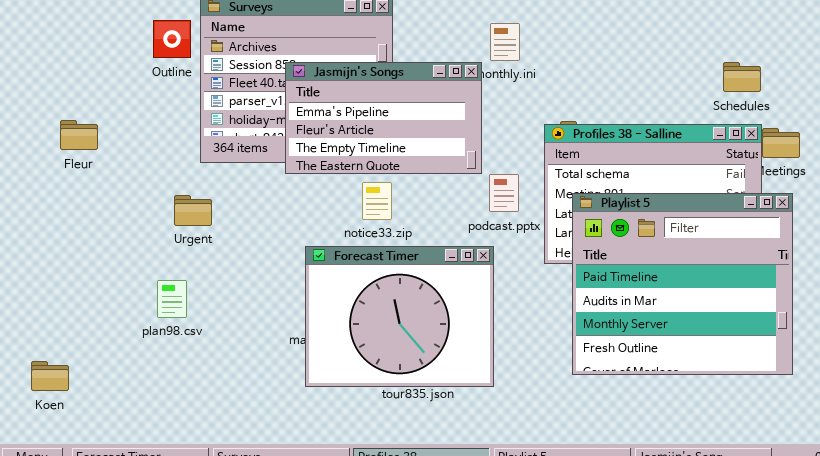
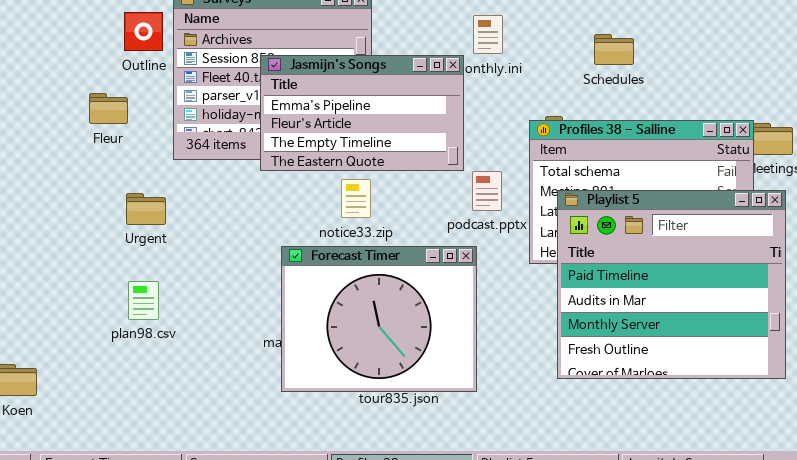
Schedules: [723,62,761,92] -> [594,34,634,65], moved
Fleur: [60,120,98,150] -> [89,93,128,124], moved
Urgent: [174,195,212,226] -> [126,193,166,225], moved

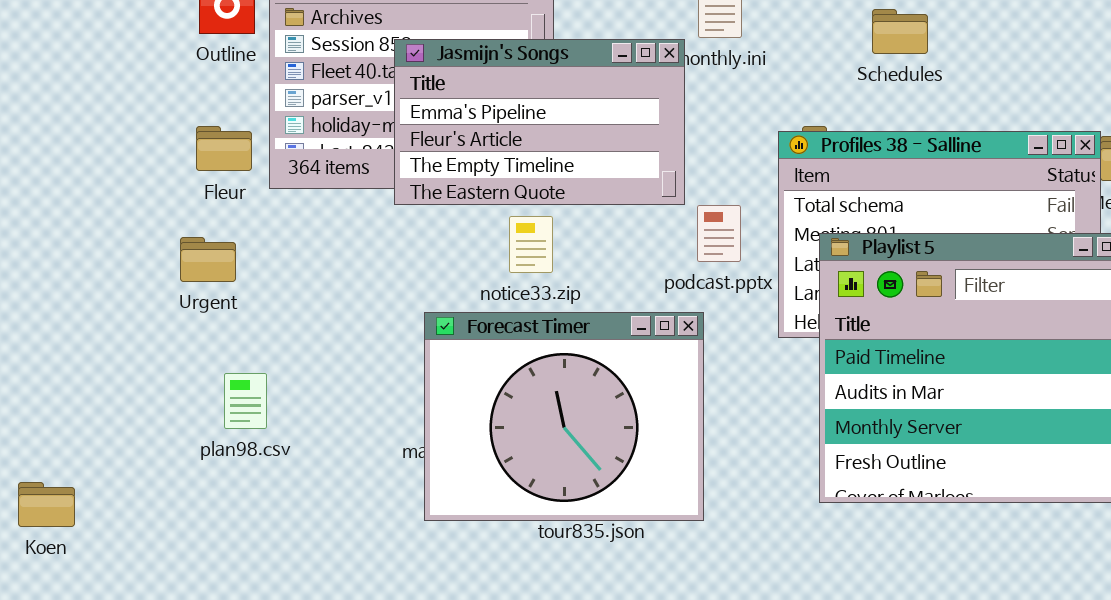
Fleur: [89,93,128,124] -> [196,126,252,171], moved
Urgent: [126,193,166,225] -> [180,237,236,282], moved
plan98.csv: [128,281,159,320] -> [224,373,267,429], moved

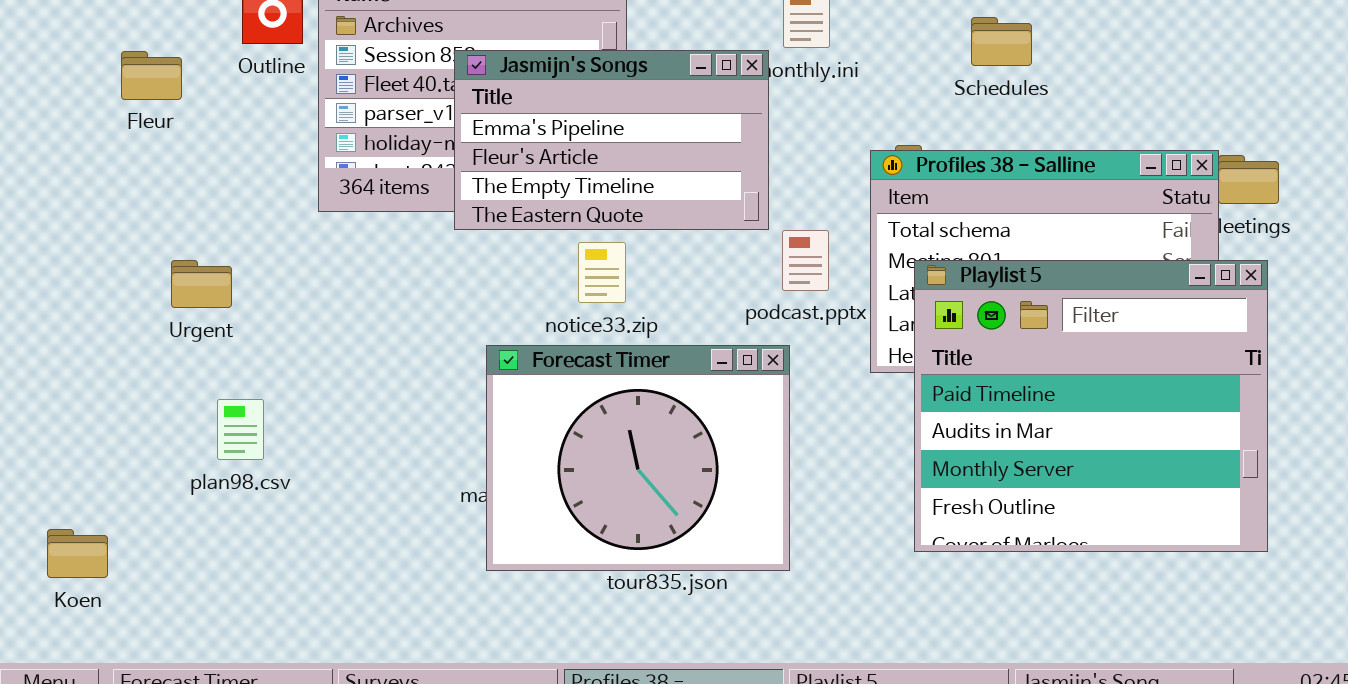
Fleur: [196,126,252,171] -> [121,51,182,100], moved
Urgent: [180,237,236,282] -> [171,260,232,308], moved
plan98.csv: [224,373,267,429] -> [217,399,264,460], moved

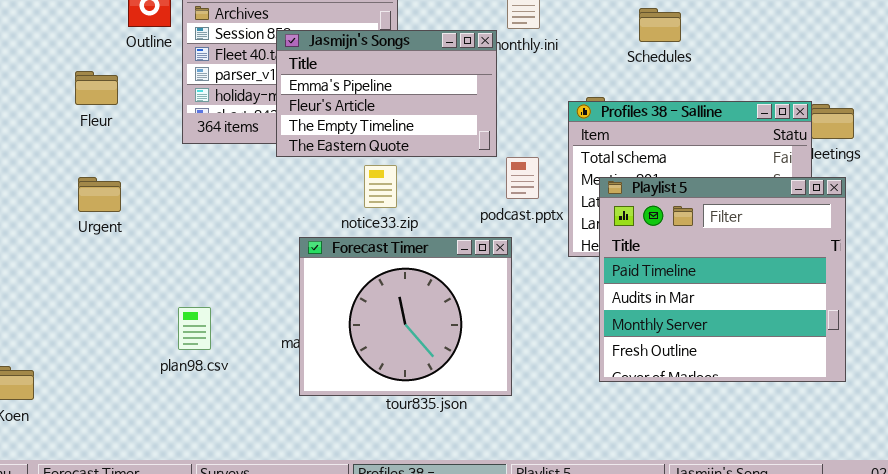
Fleur: [121,51,182,100] -> [75,71,118,105], moved
plan98.csv: [217,399,264,460] -> [178,307,211,350], moved

